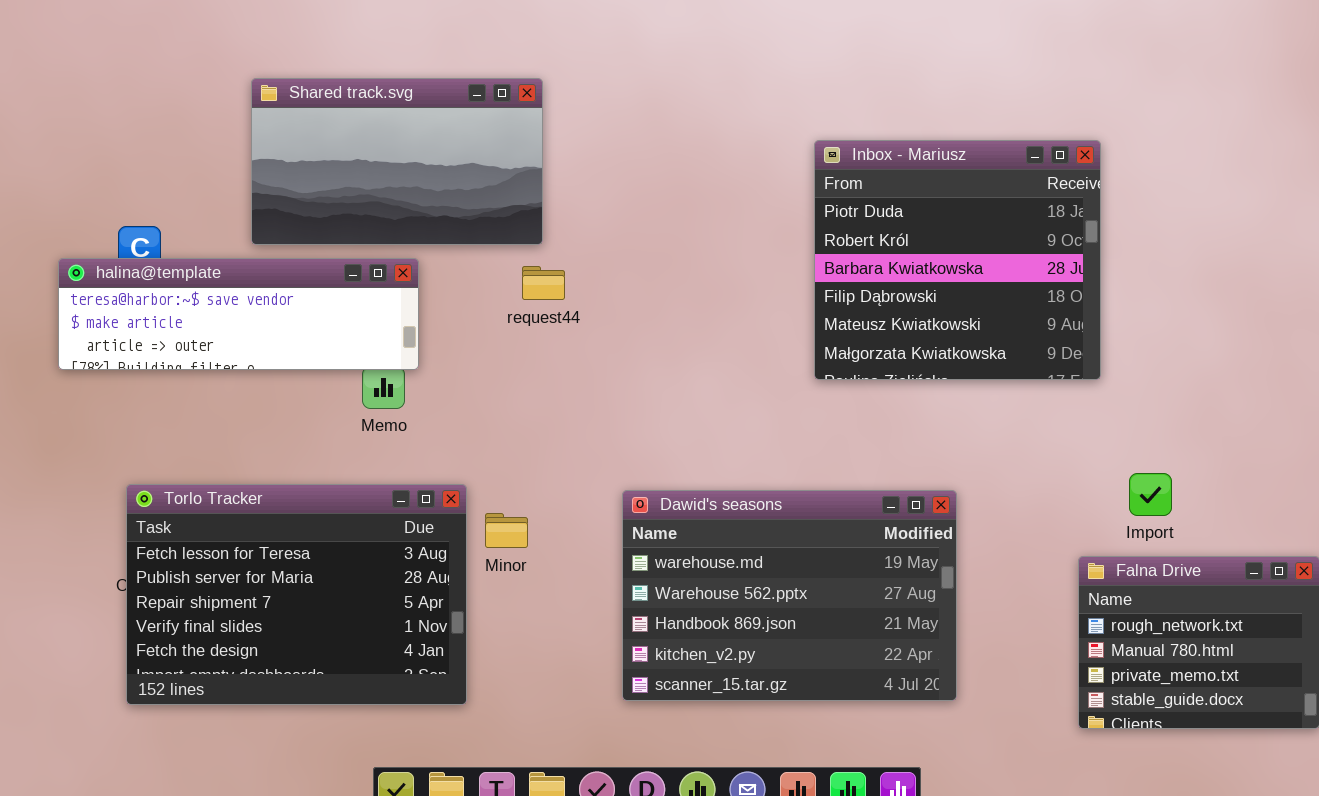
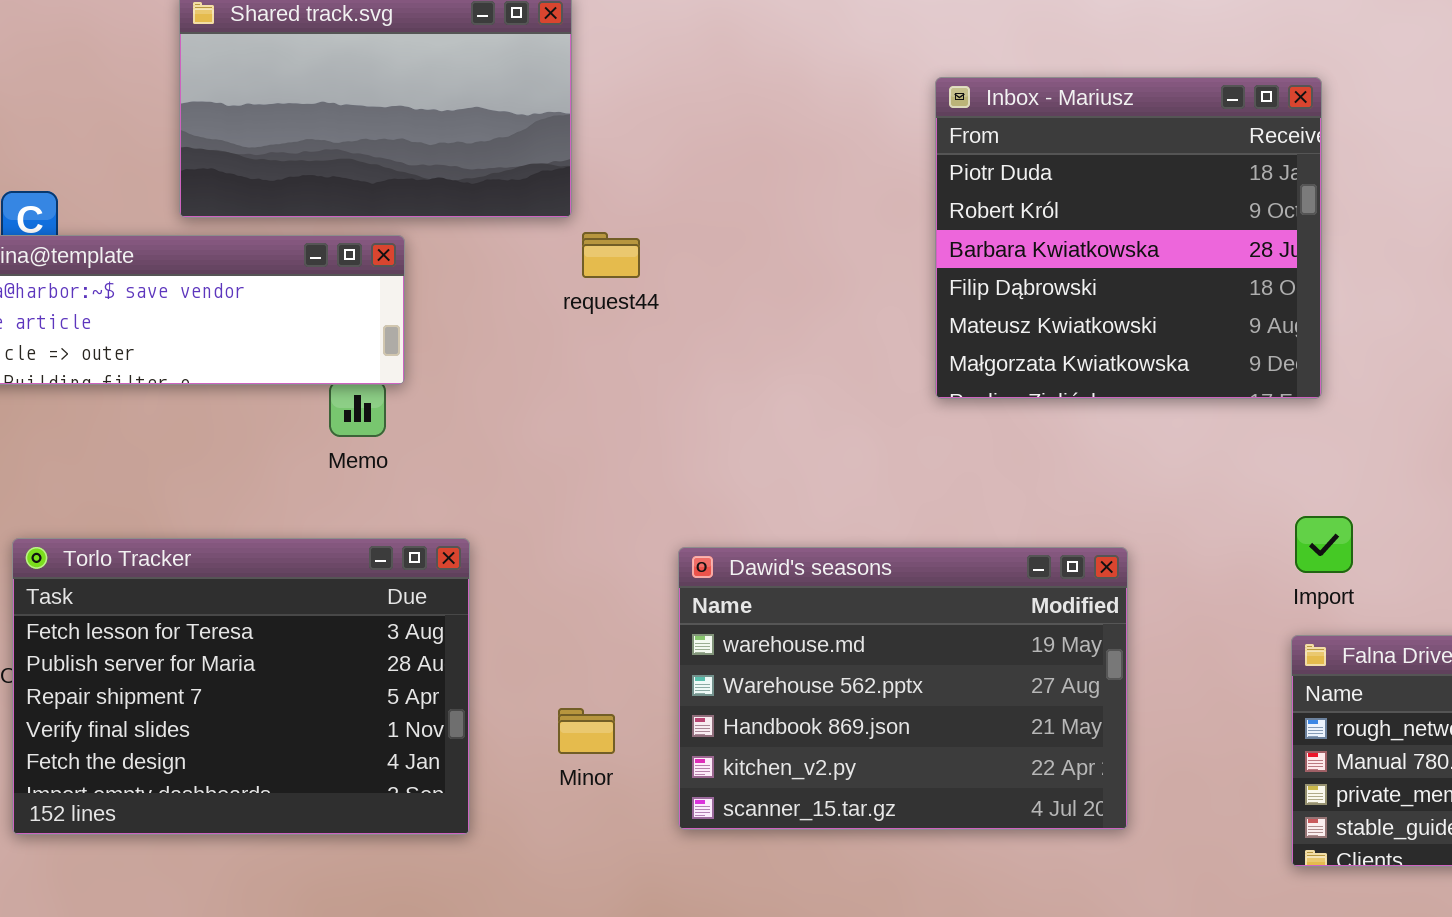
request44: [522,266,565,300] -> [582,232,640,278], moved
Import: [1129,473,1172,516] -> [1295,516,1353,573], moved
Minor: [485,513,528,548] -> [558,708,615,754], moved

